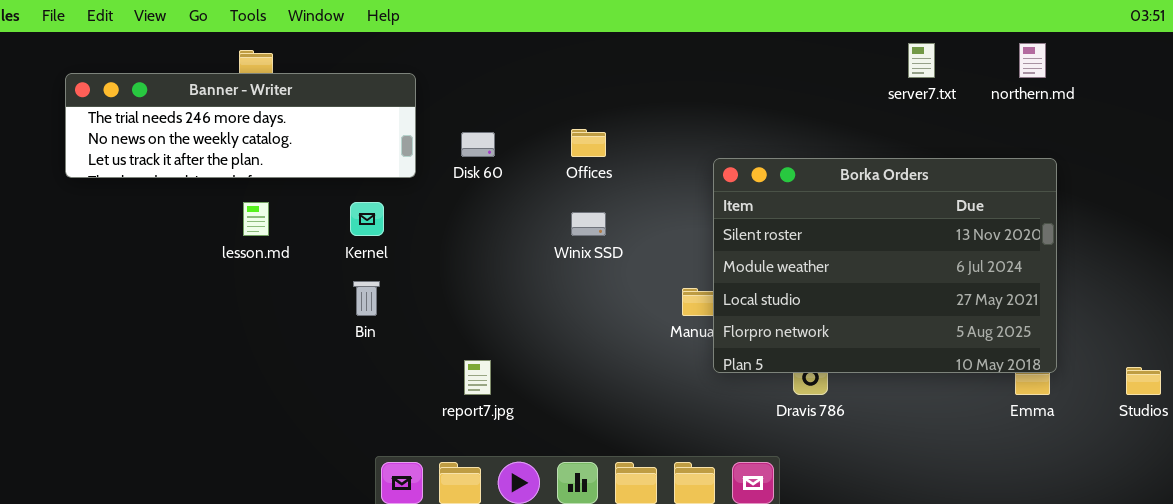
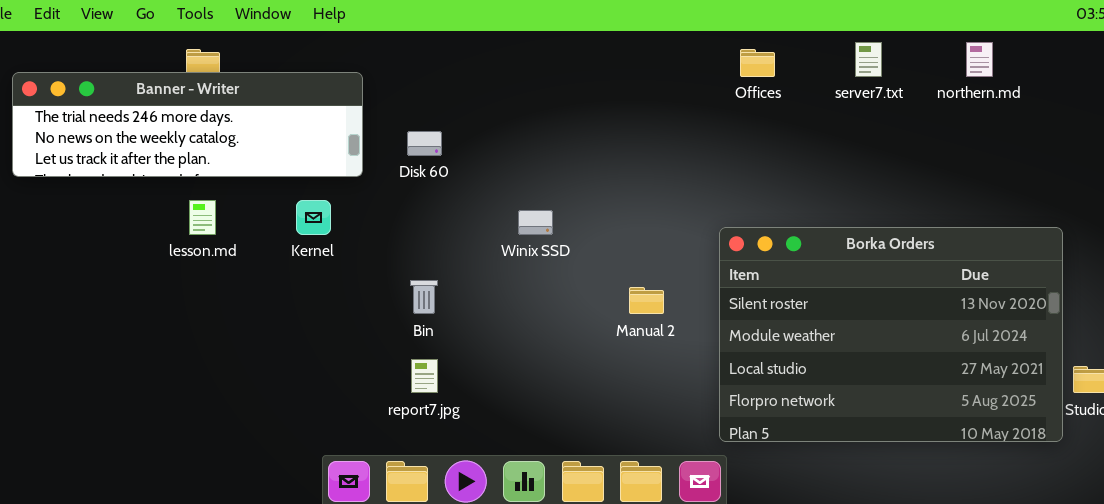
Offices: [571,129,606,157] -> [740,49,775,77], moved
Borka Orders: [713,158,1057,373] -> [719,227,1063,442], moved
Bin: [353,281,380,316] -> [410,280,438,314], moved

